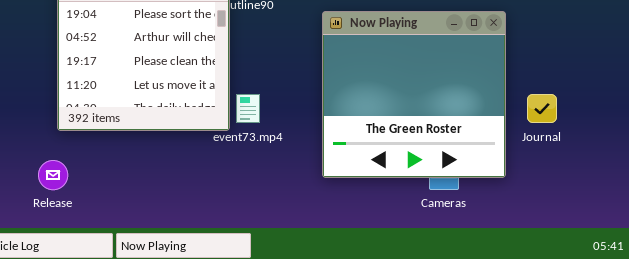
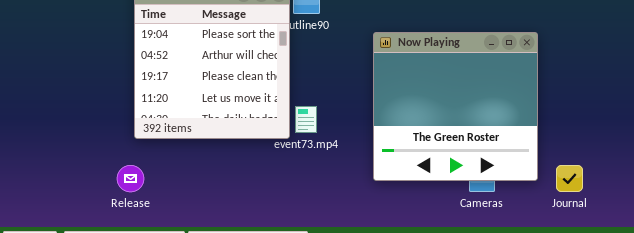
Journal: [527,94,557,123] -> [556,165,583,192], moved

